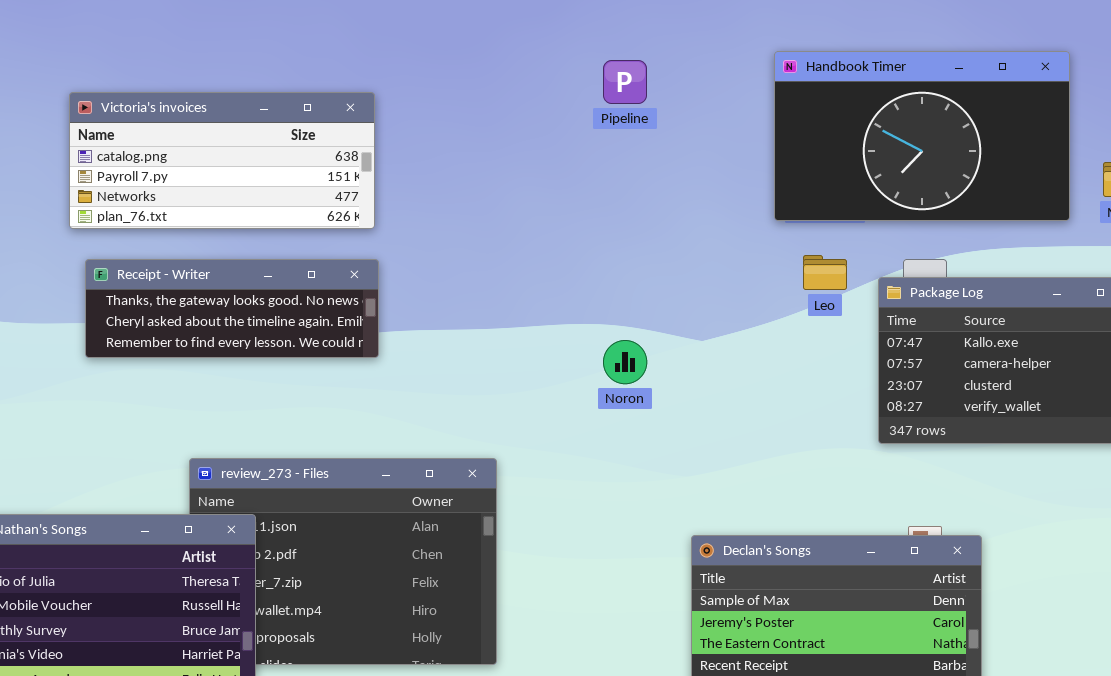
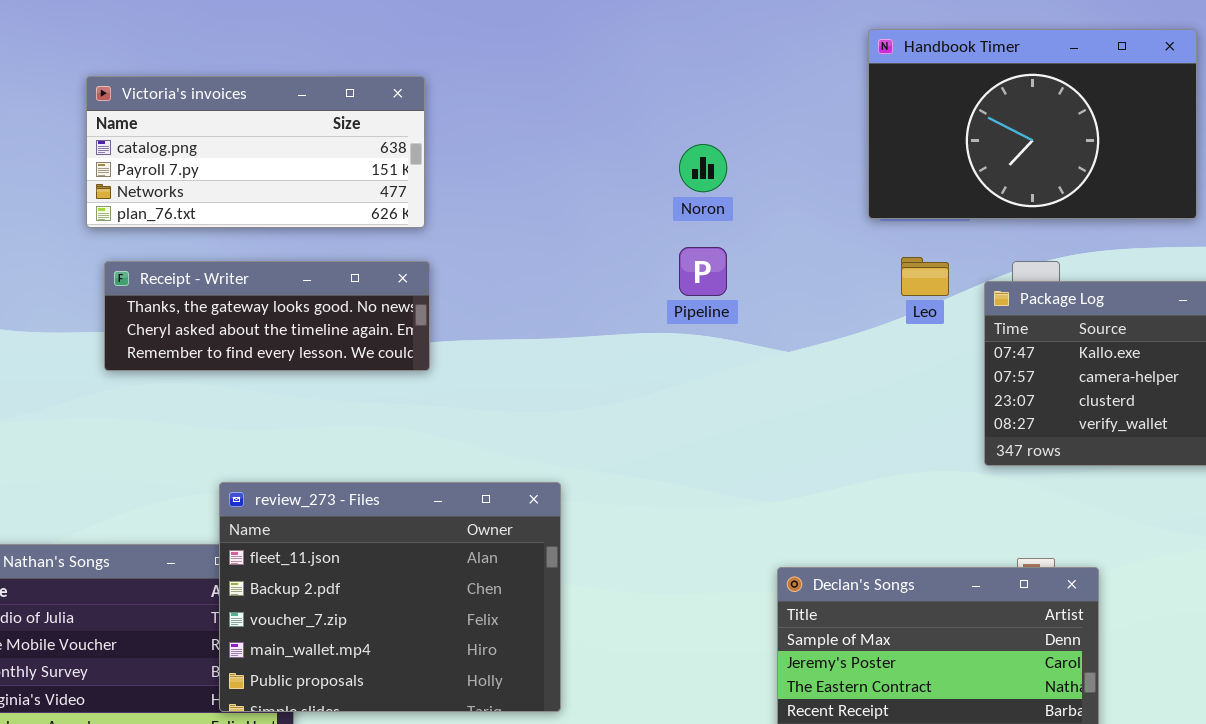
Pipeline: [603,60,647,104] -> [679,247,727,296], moved
Noron: [603,340,647,384] -> [679,144,727,192], moved
review_273 - Files: [189,458,497,665] -> [219,482,561,712], raised

